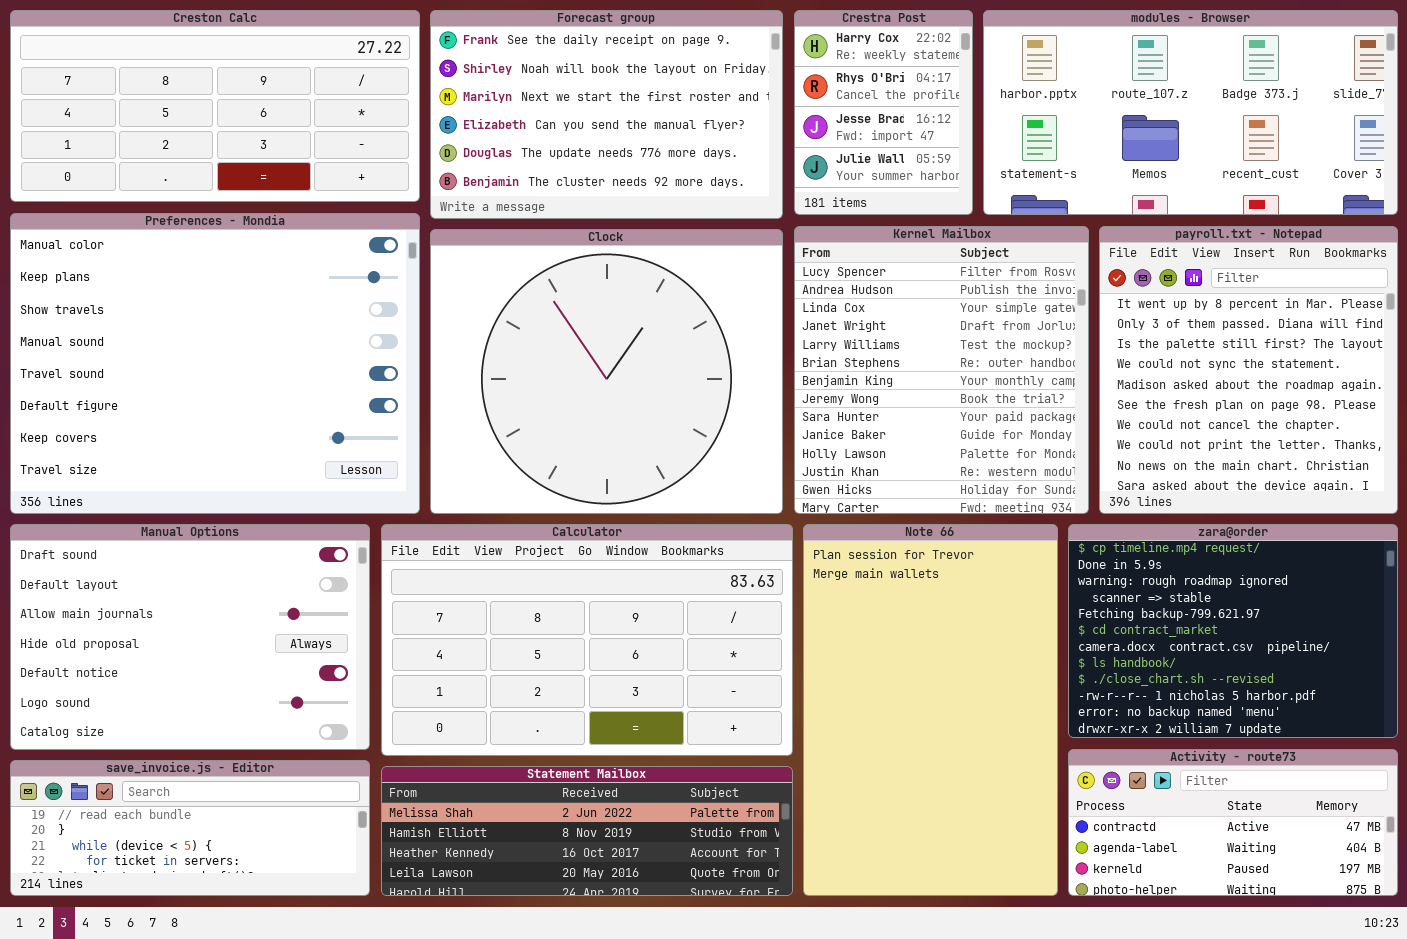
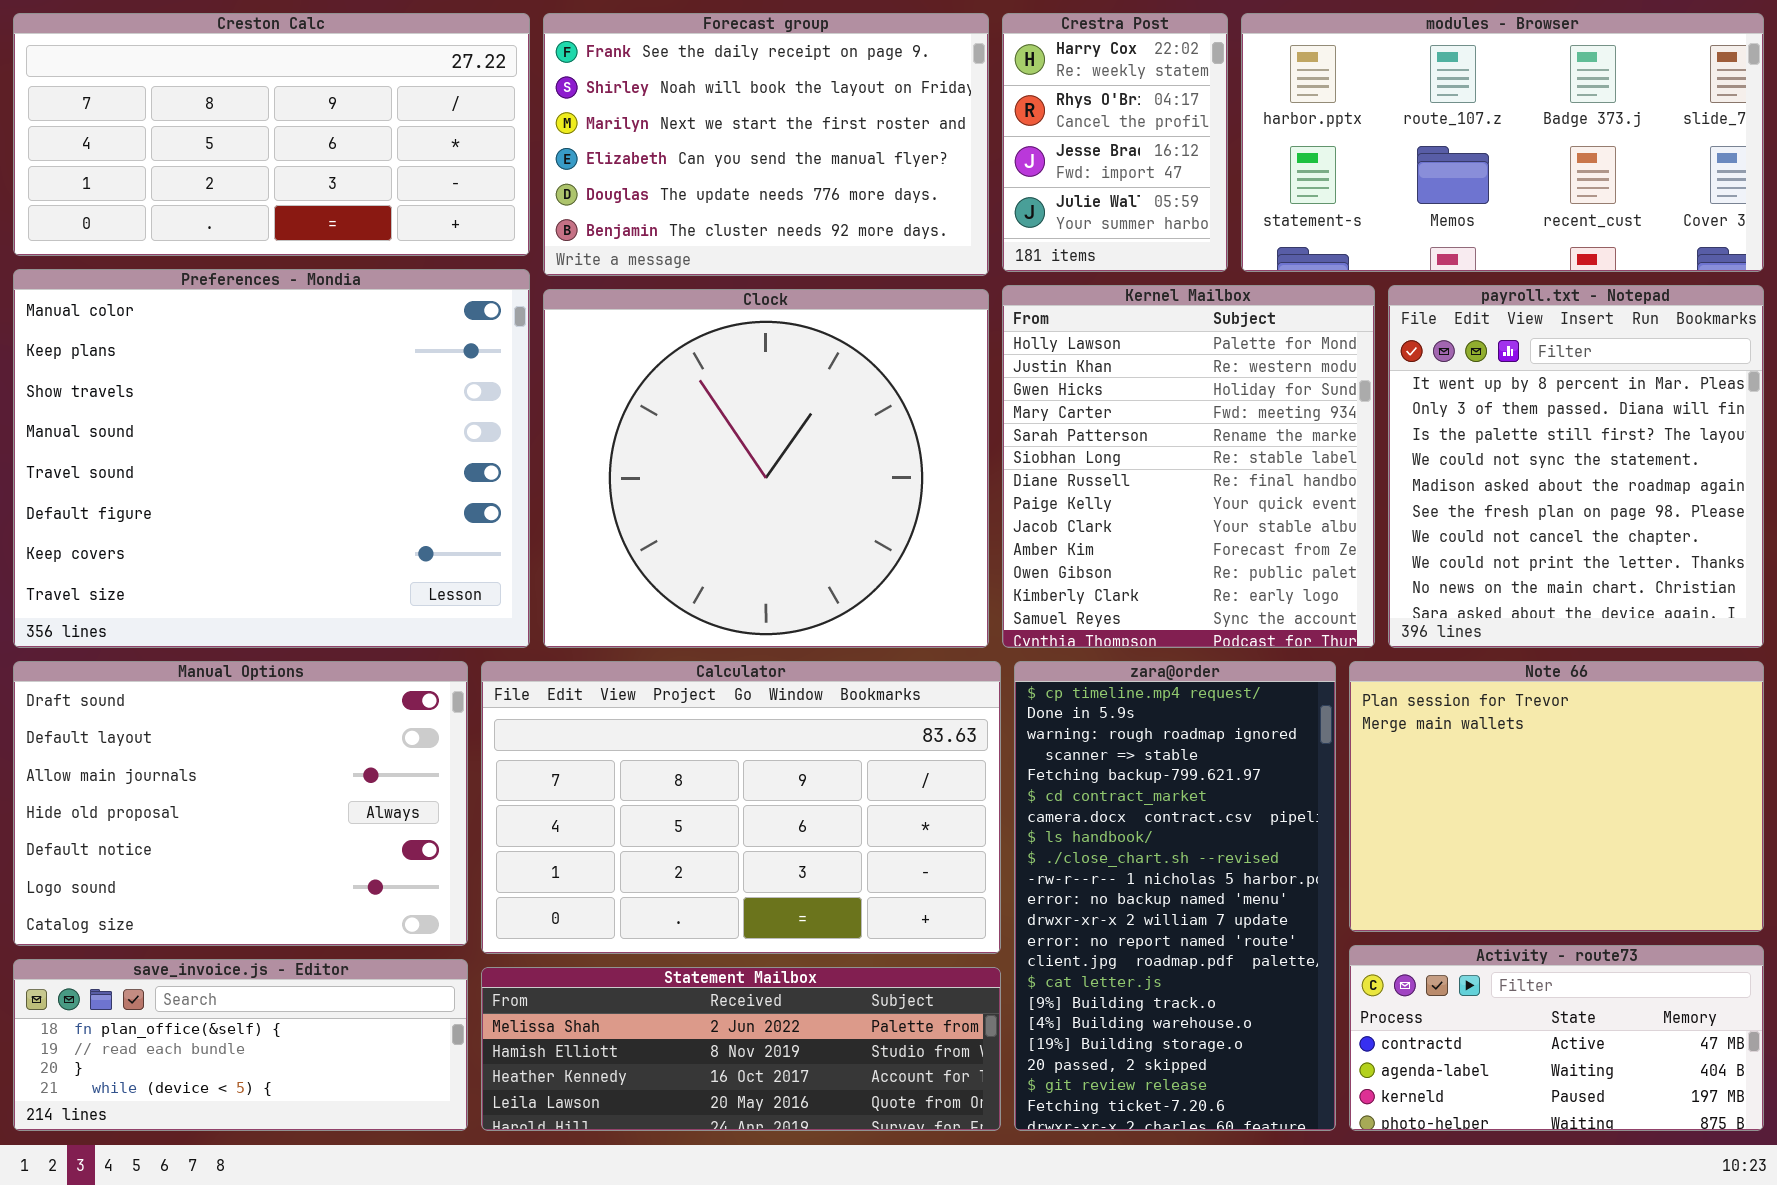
Kernel Mailbox: [794,226,1089,514] -> [1002,285,1375,648], scrolled down 10 rows
Note 66: [803,524,1058,896] -> [1349,661,1764,932], moved, resized
zara@order: [1068,524,1398,738] -> [1014,661,1336,1131], moved, resized
save_invoice.js - Editor: [10,760,370,896] -> [13,959,468,1131], scrolled up 1 row

